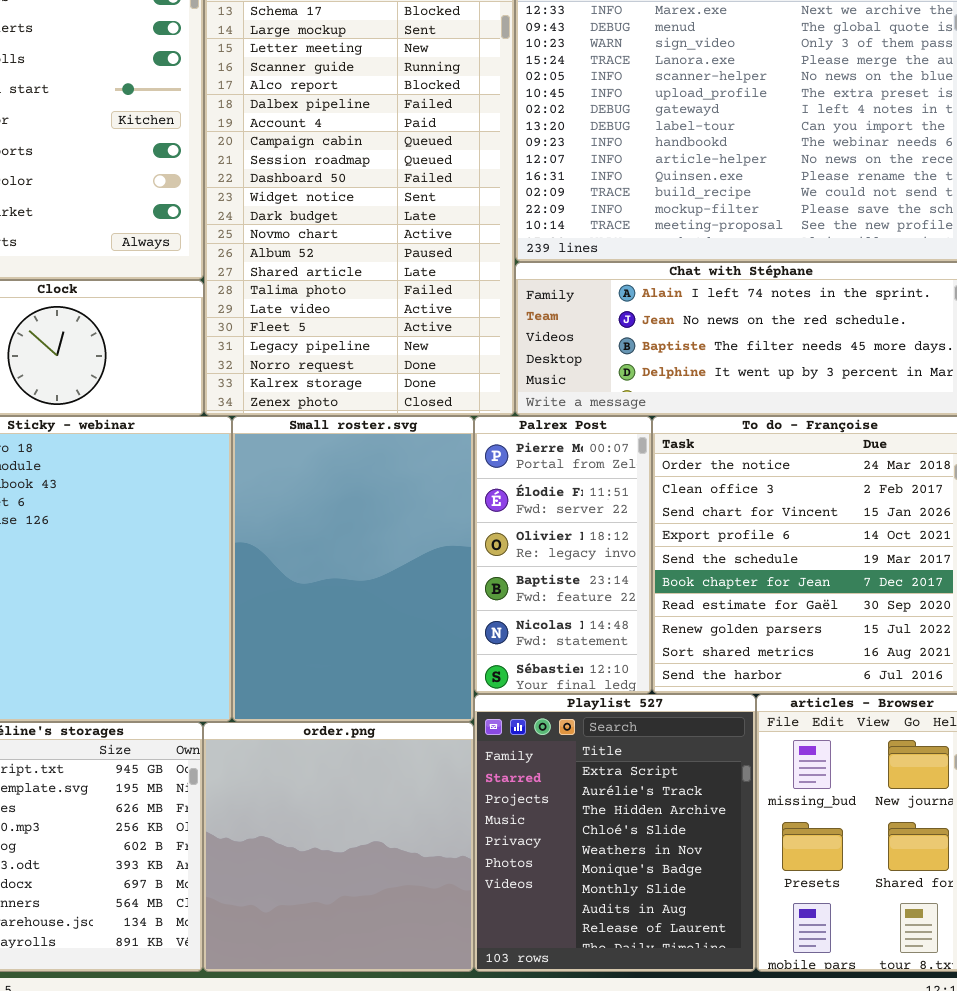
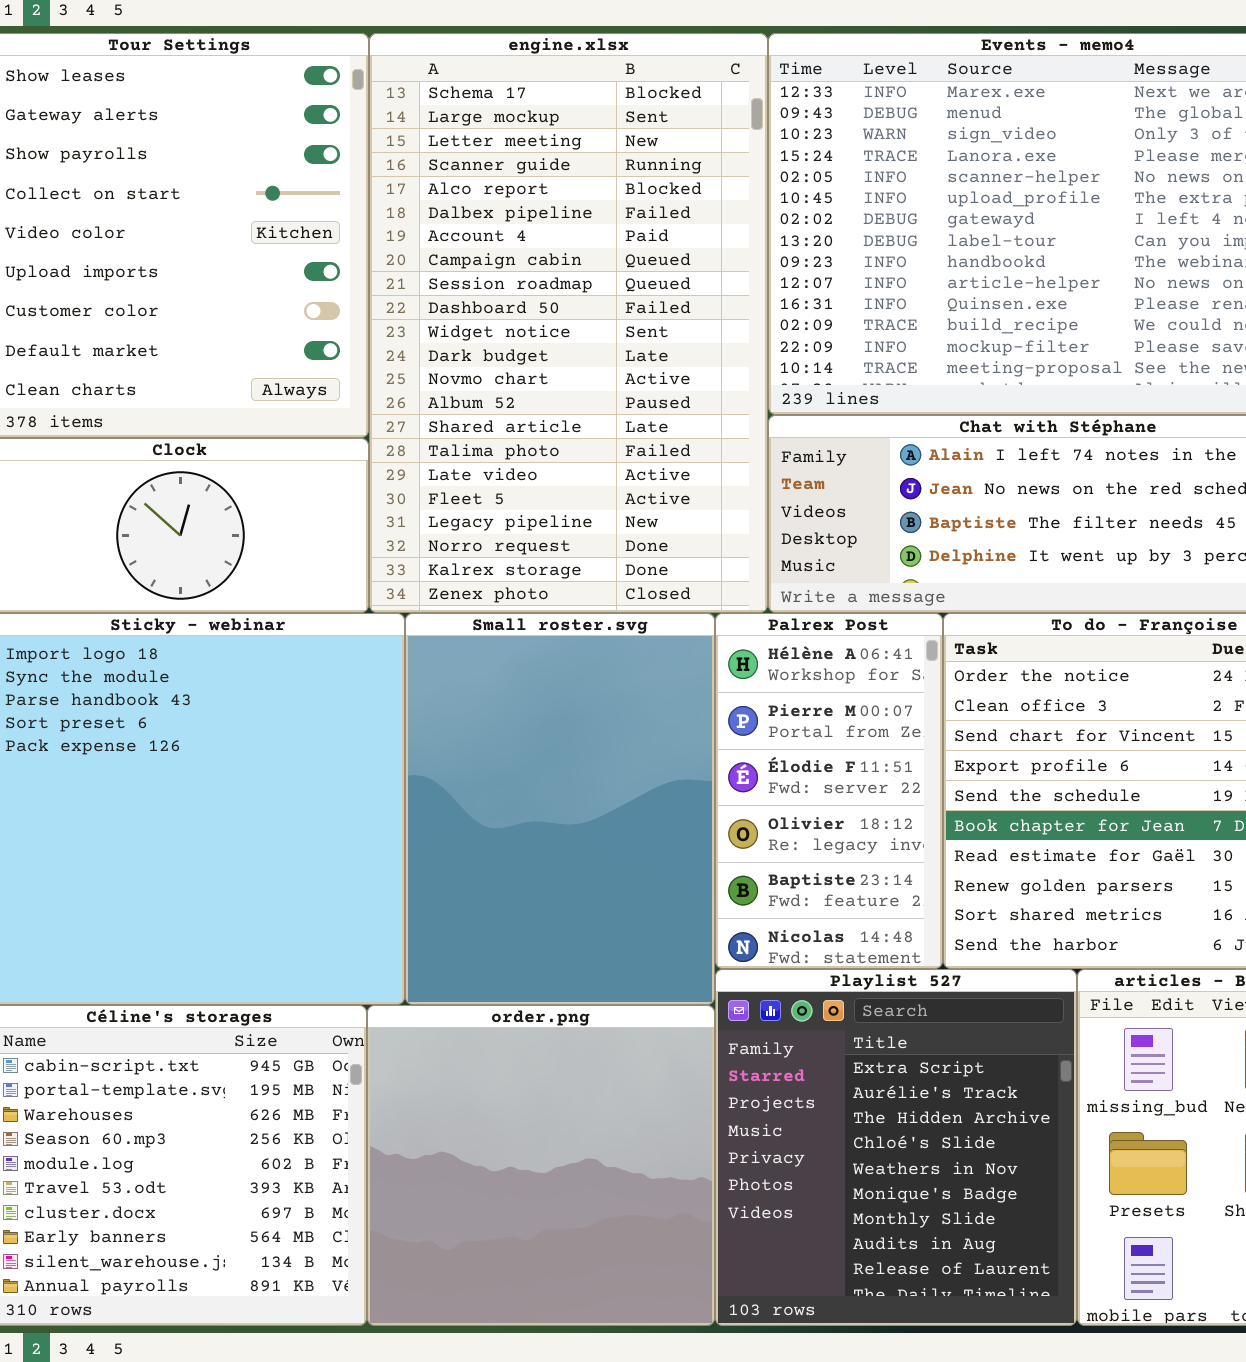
Palrex Post: [474,416,652,694] -> [715,613,943,969], scrolled up 1 row

